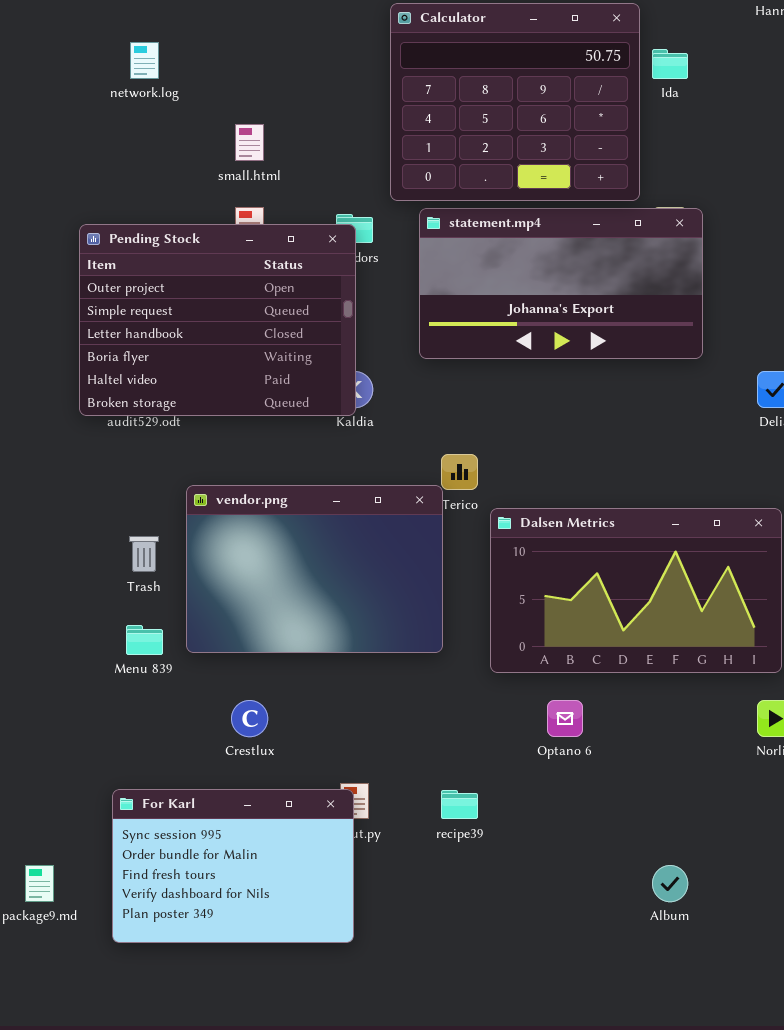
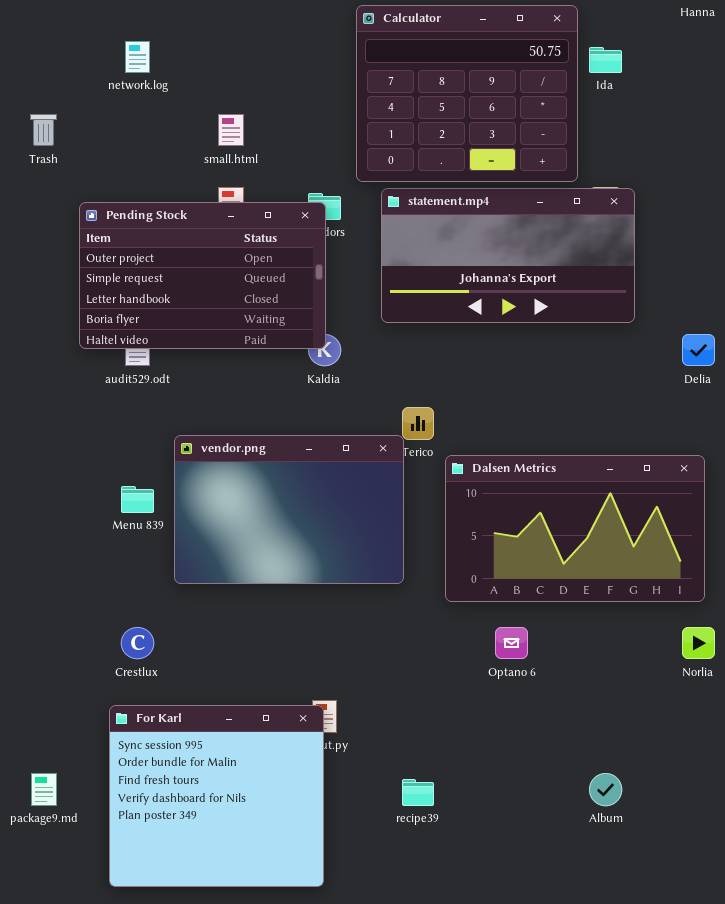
Pending Stock: [79,224,356,416] -> [79,202,326,349], resized
Trash: [129,536,159,572] -> [30,114,57,146], moved
Menu 839: [126,625,163,655] -> [121,486,154,513], moved
Crestlux: [231,700,268,737] -> [121,627,154,659], moved
For Karl: [112,789,354,943] -> [109,705,324,887], resized
recipe39: [441,790,478,819] -> [402,779,434,806], moved

